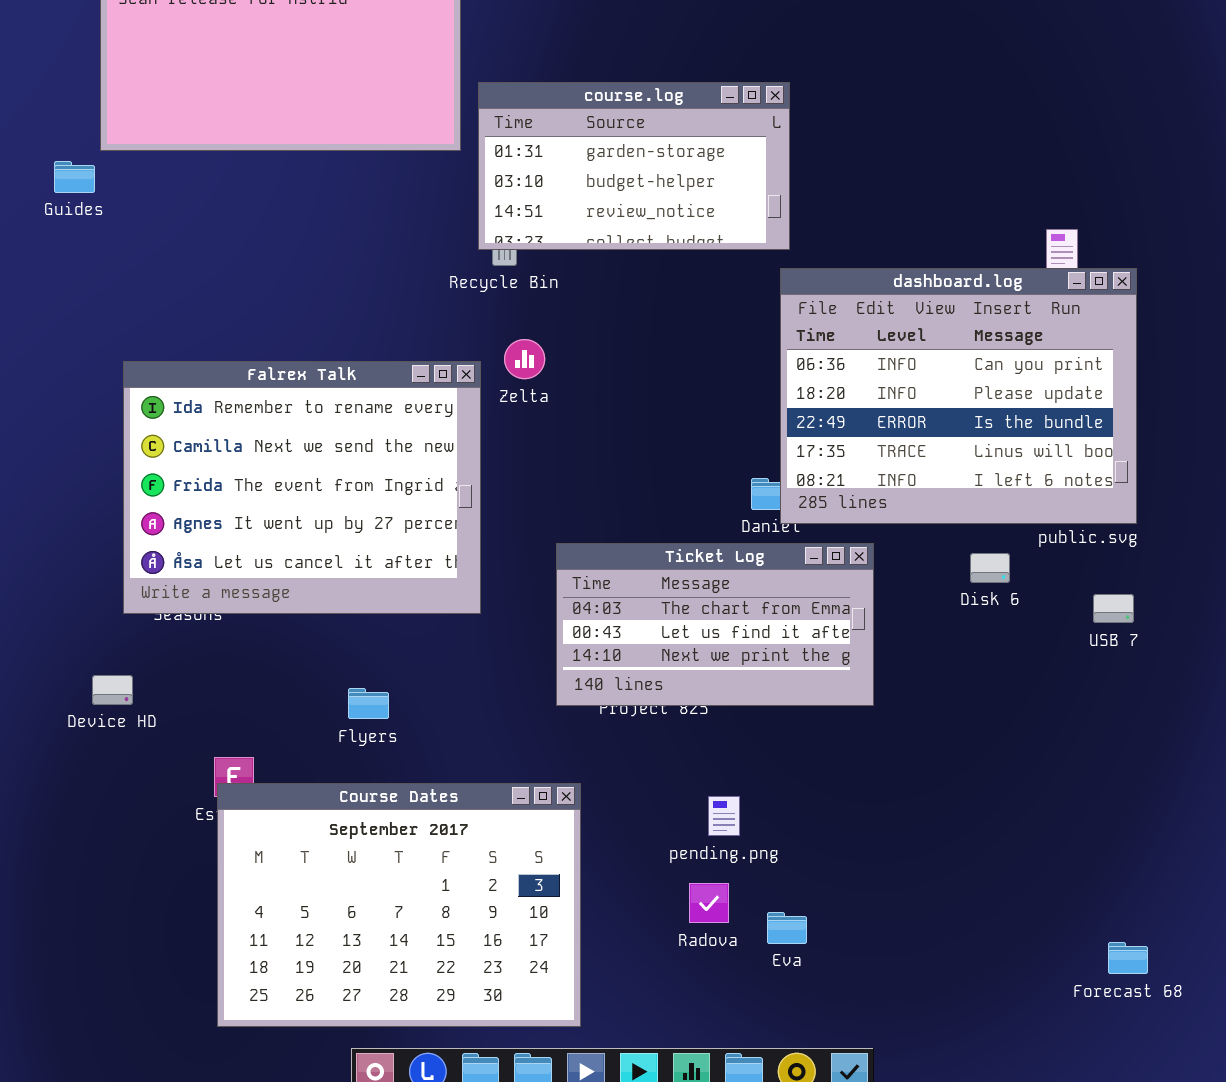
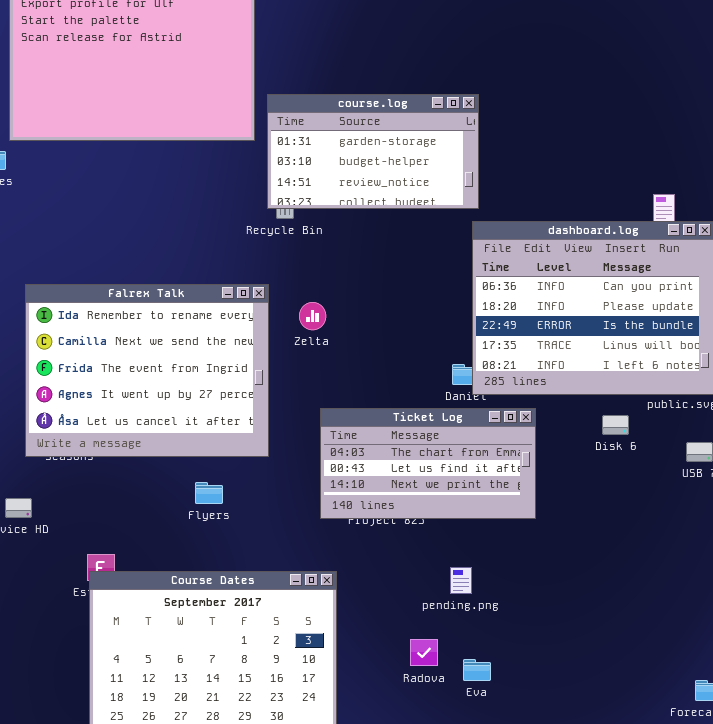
Zelta: [504,339,545,379] -> [299,302,326,330], moved
Flyers: [348,688,389,719] -> [195,482,223,504], moved
pending.png: [708,796,740,836] -> [450,567,472,594], moved

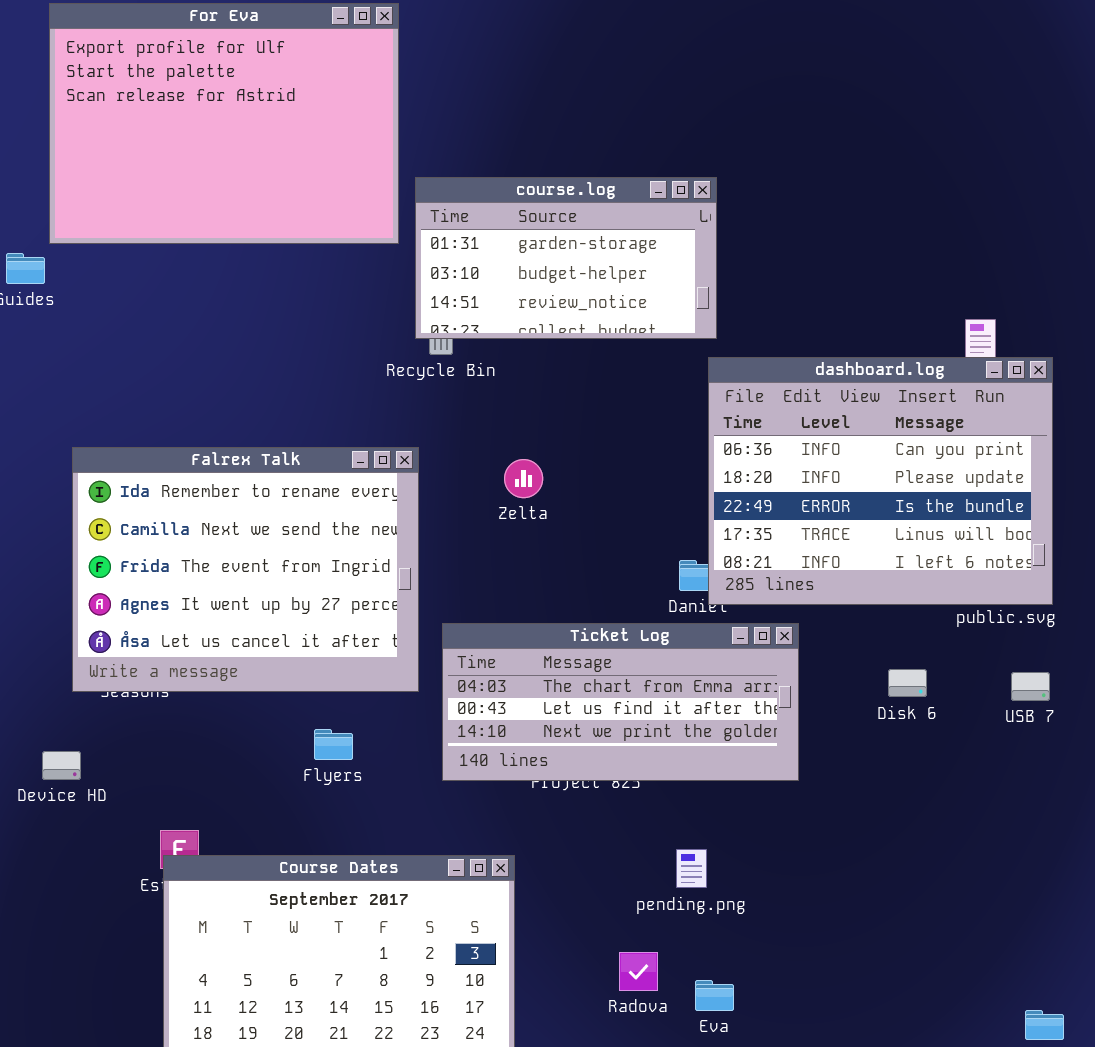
Zelta: [299,302,326,330] -> [504,459,543,498], moved
Ticket Log: [320,408,536,519] -> [442,623,799,781], resized
Disk 6: [602,415,629,435] -> [888,669,927,697], moved

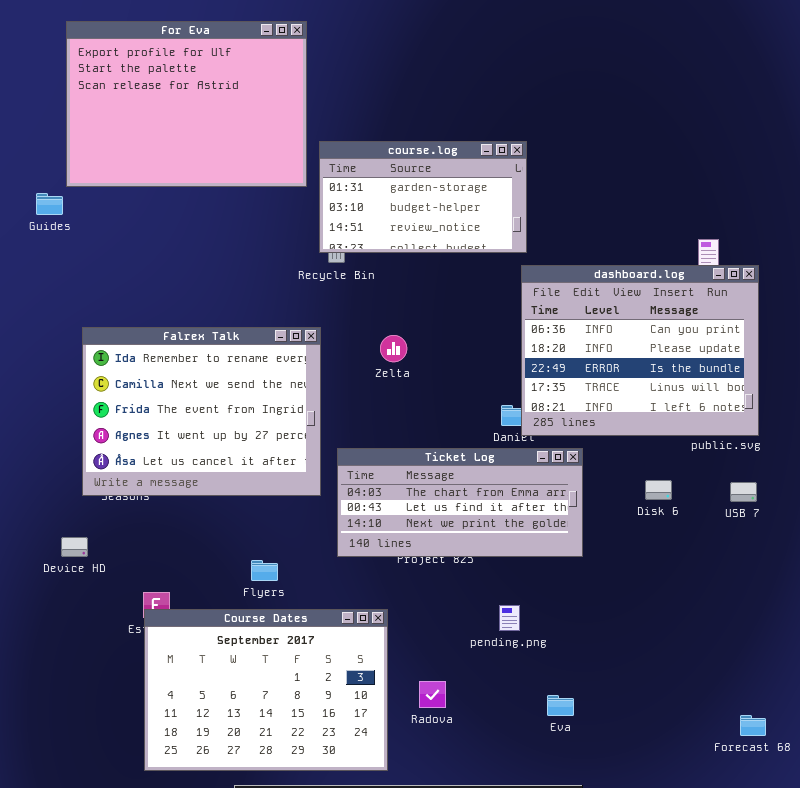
Flyers: [314,729,353,760] -> [251,560,278,581], moved
Radova: [619,952,658,991] -> [419,681,446,708], moved
Eva: [695,980,734,1011] -> [547,695,574,716], moved

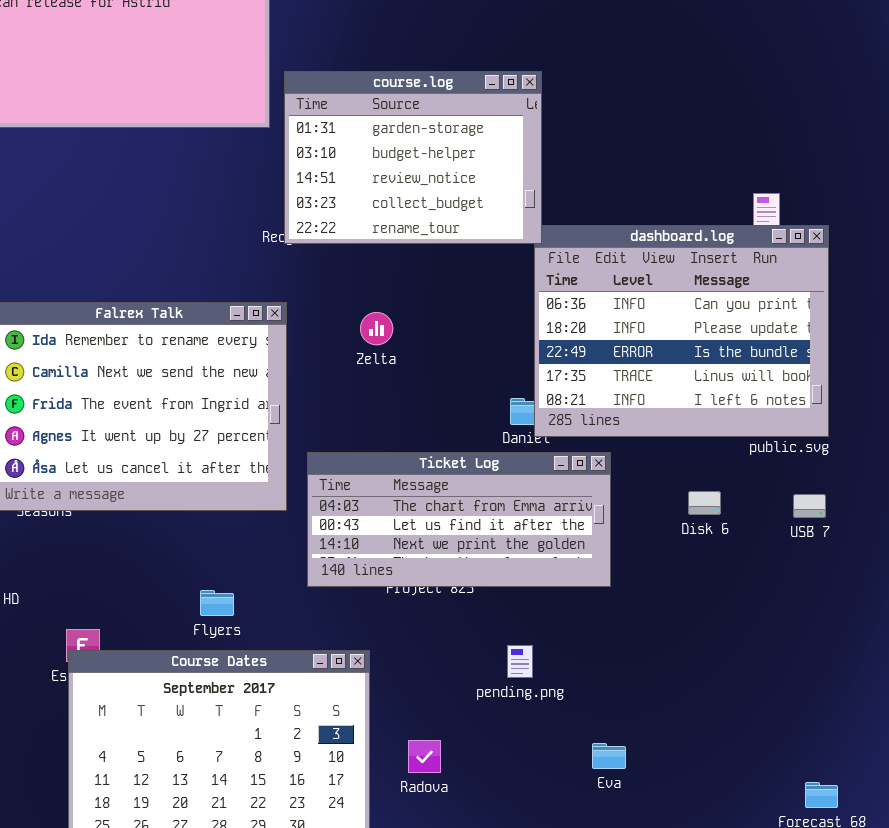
course.log: [319,141,527,253] -> [284,71,542,244], resized
Eva: [547,695,574,716] -> [592,743,626,769], moved

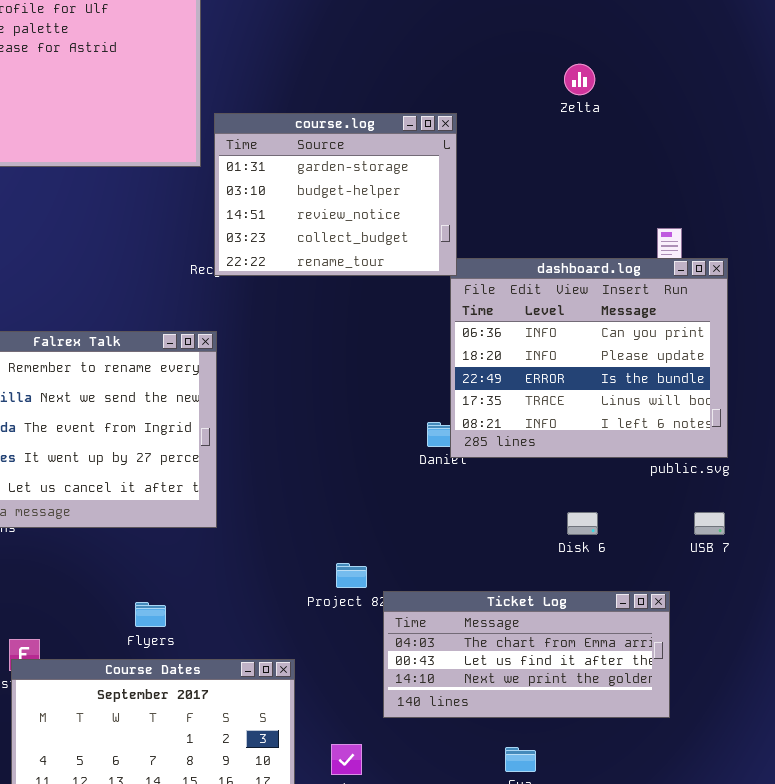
Zelta: [360,312,393,345] -> [564,64,595,95], moved
Ticket Log: [307,452,611,587] -> [383,591,670,718], moved
Disk 6: [688,491,721,515] -> [567,512,598,535], moved

